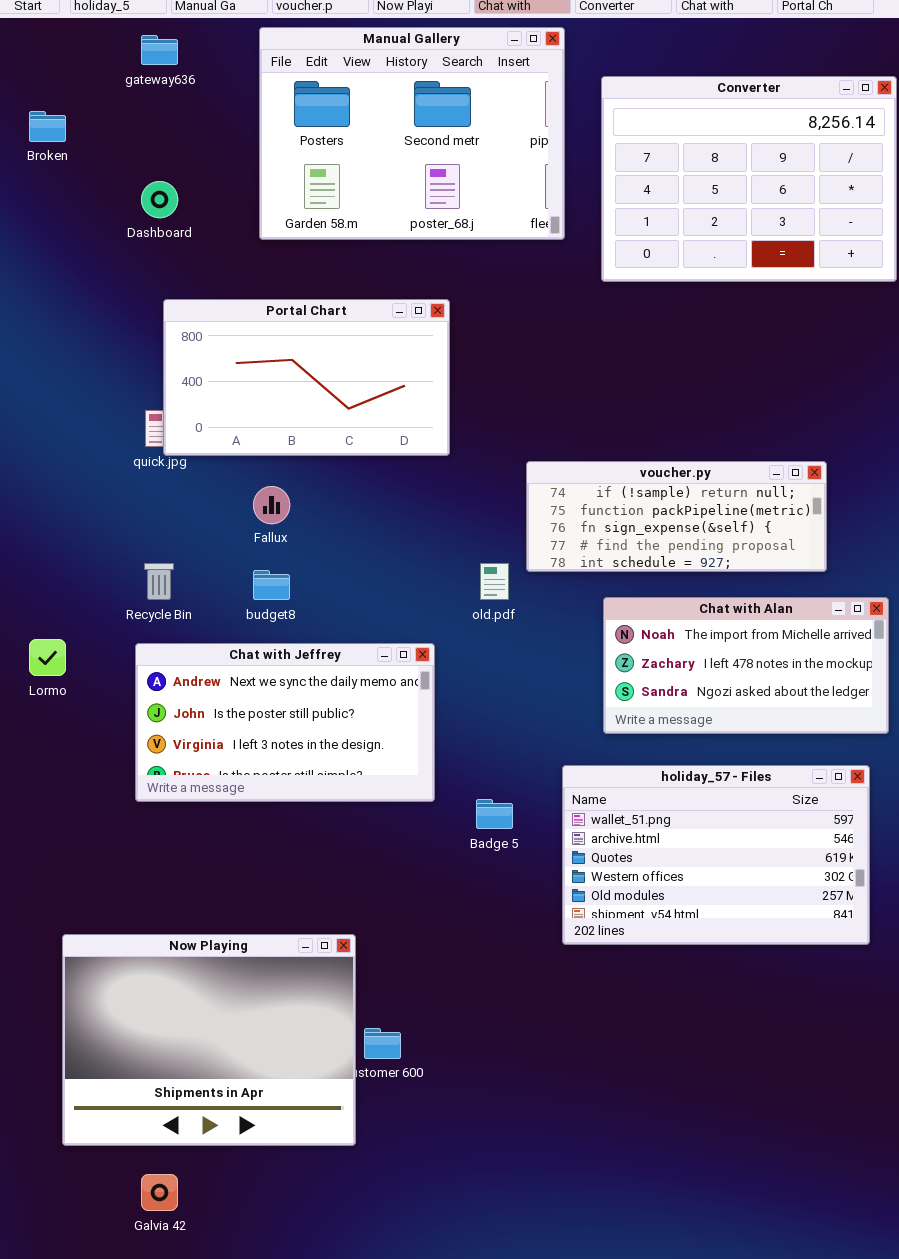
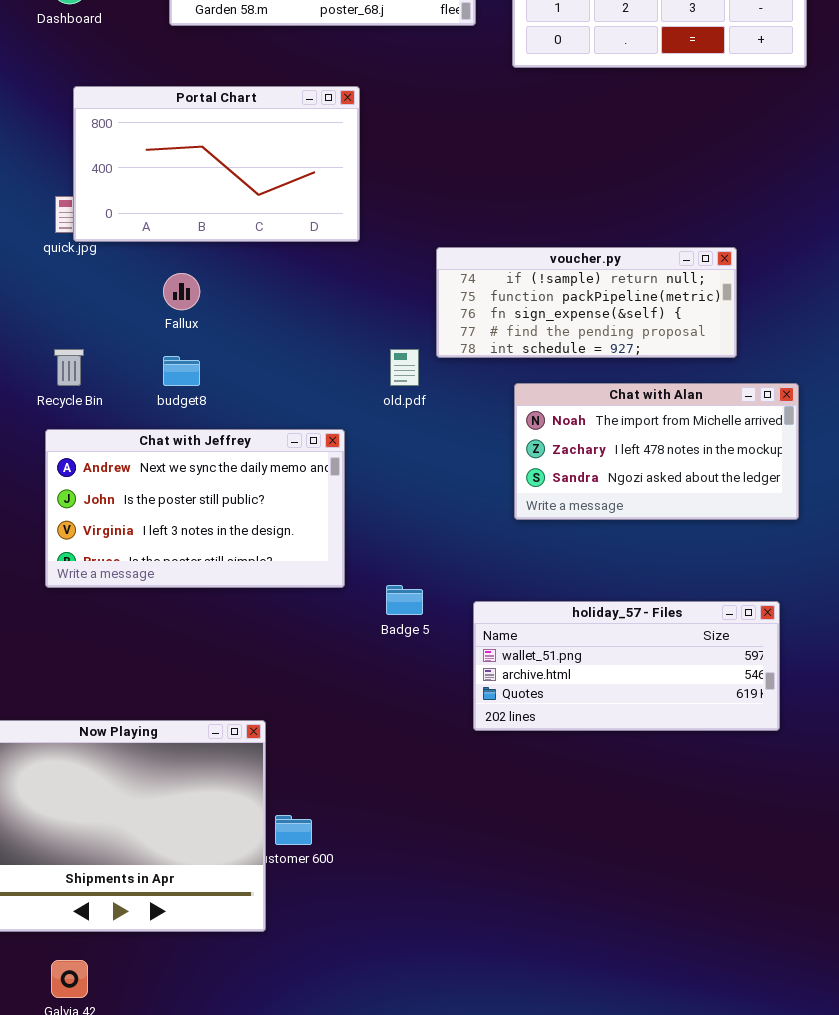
holiday_57 - Files: [562,765,870,945] -> [473,601,780,731], resized

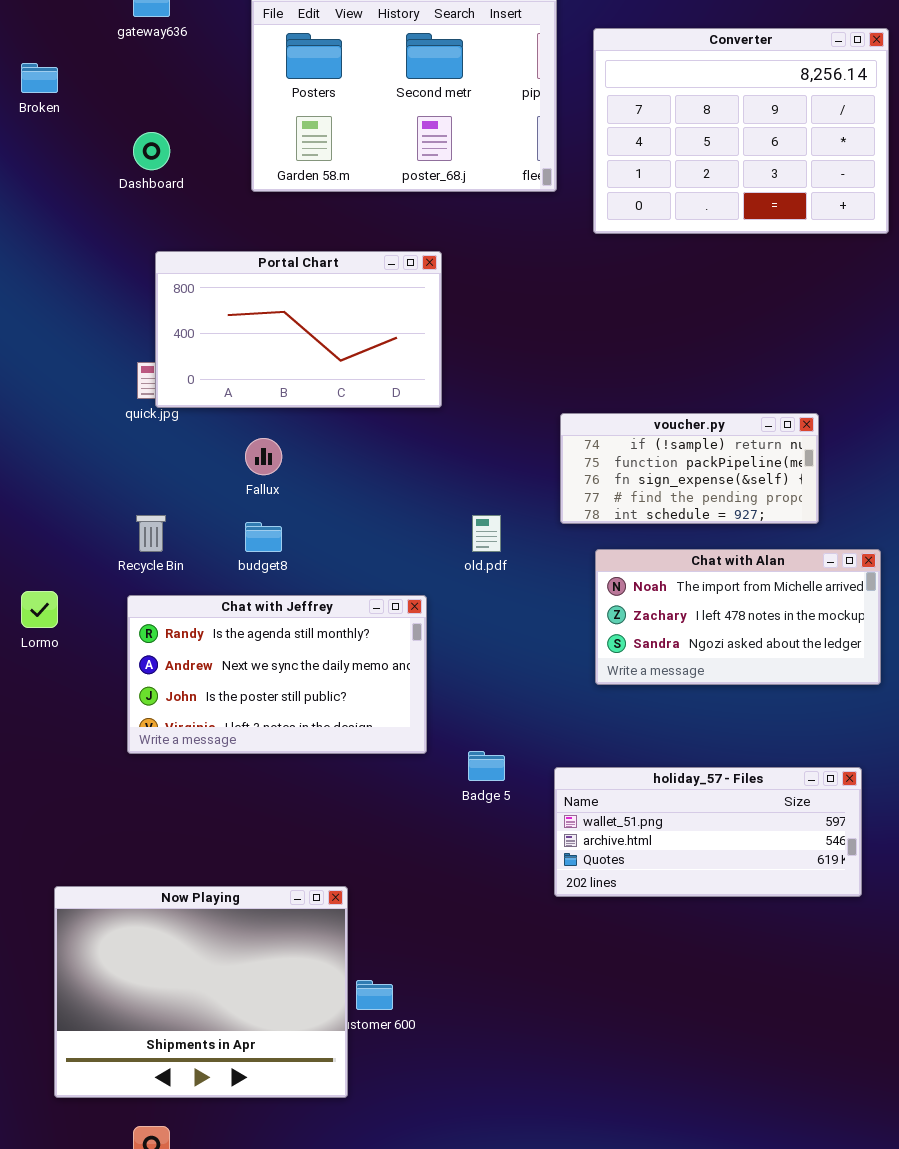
voucher.py: [436,247,737,358] -> [560,413,819,524], resized
Chat with Jeffrey: [45,429,345,588] -> [127,595,427,754], scrolled up 1 row

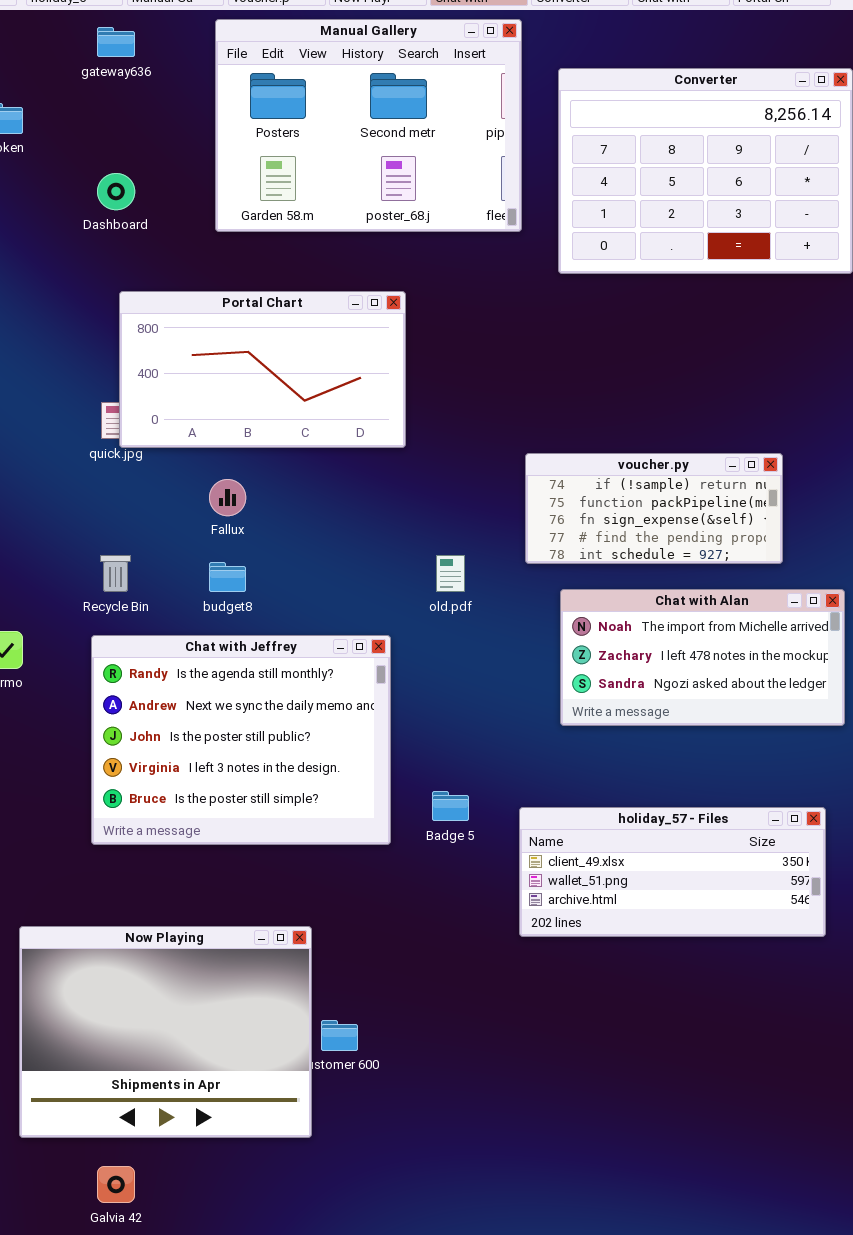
Chat with Jeffrey: [127,595,427,754] -> [91,635,391,845], resized
holiday_57 - Files: [554,767,862,897] -> [519,807,826,937], scrolled up 1 row

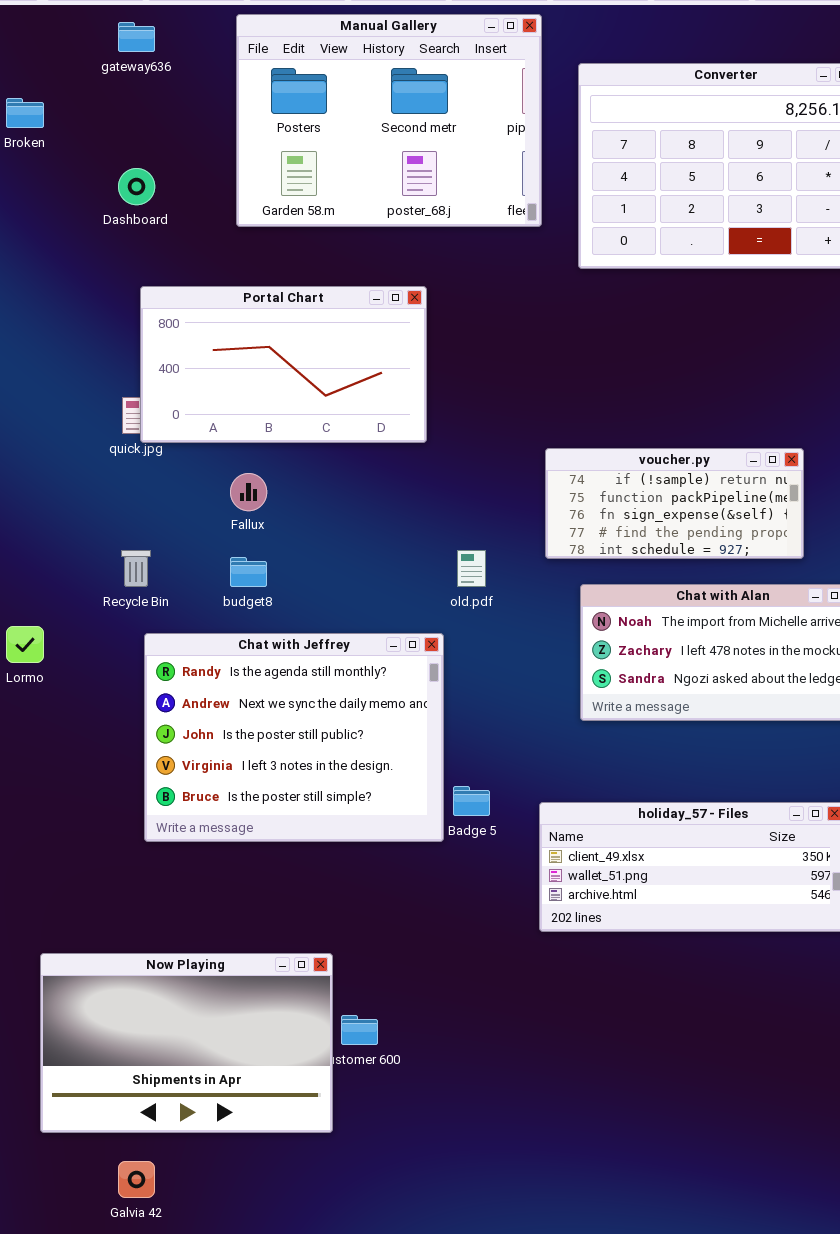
Chat with Jeffrey: [91,635,391,845] -> [144,633,444,842], moved
Now Playing: [19,926,312,1138] -> [40,953,333,1133], resized

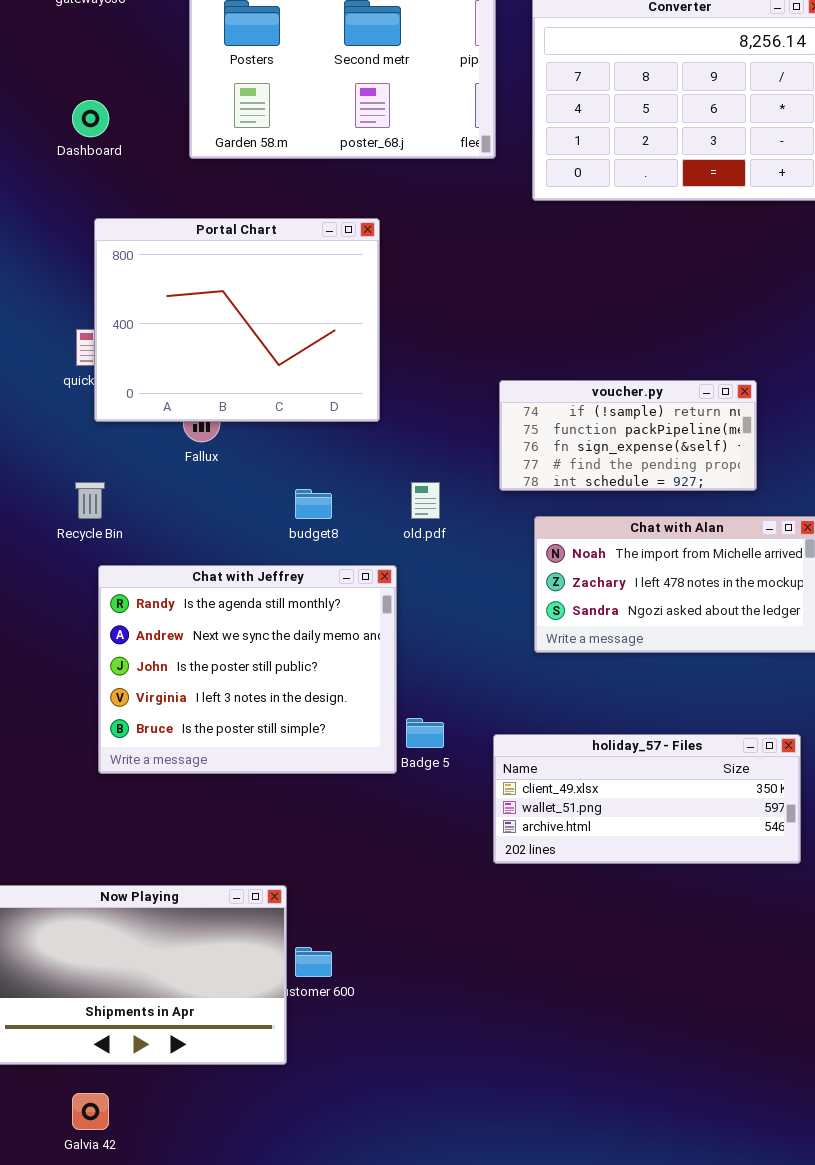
Portal Chart: [140,286,427,443] -> [94,218,380,422], resized
budget8: [230,557,267,587] -> [295,489,332,519], moved

